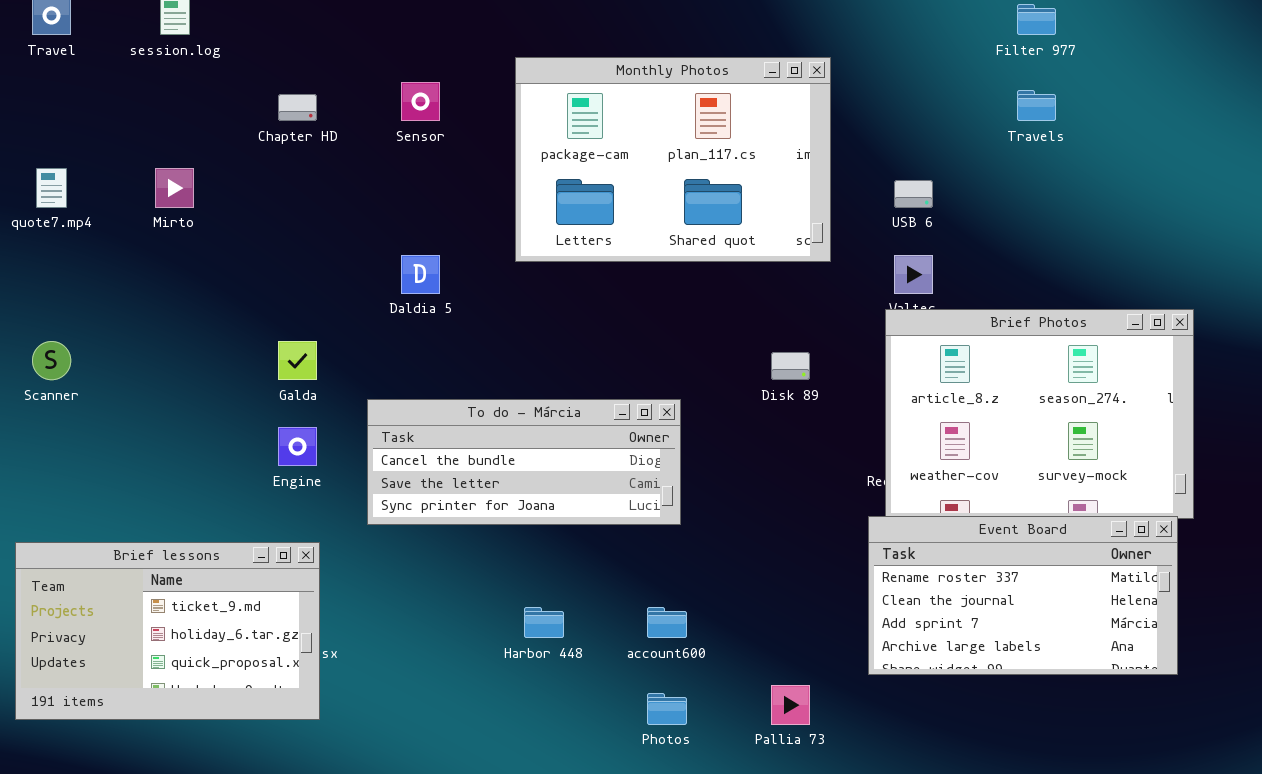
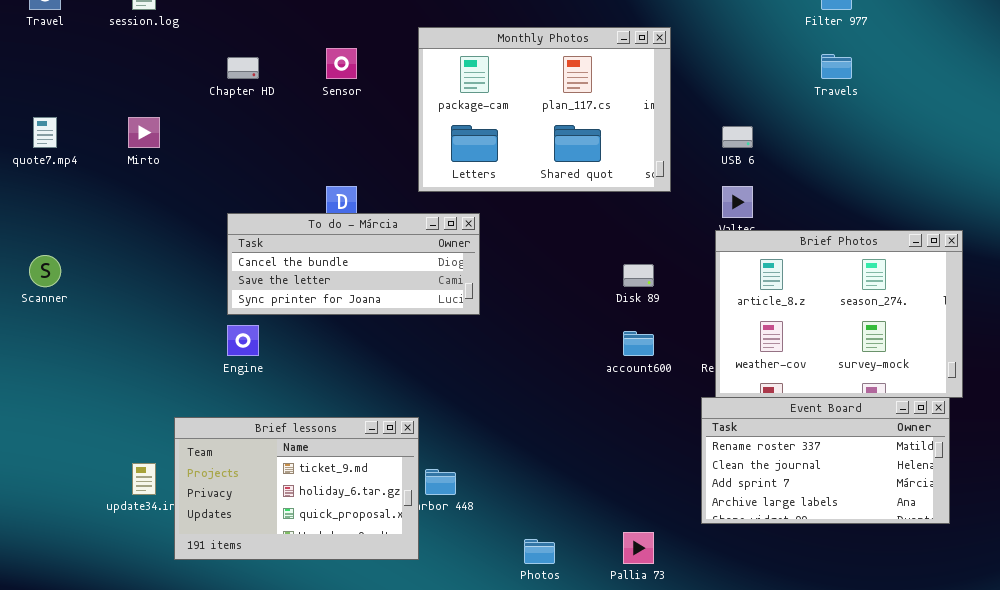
To do - Márcia: [367,399,681,525] -> [227,213,480,315], moved
Brief lessons: [15,542,320,720] -> [174,417,419,560], moved
account600: [647,607,687,638] -> [623,331,654,356], moved

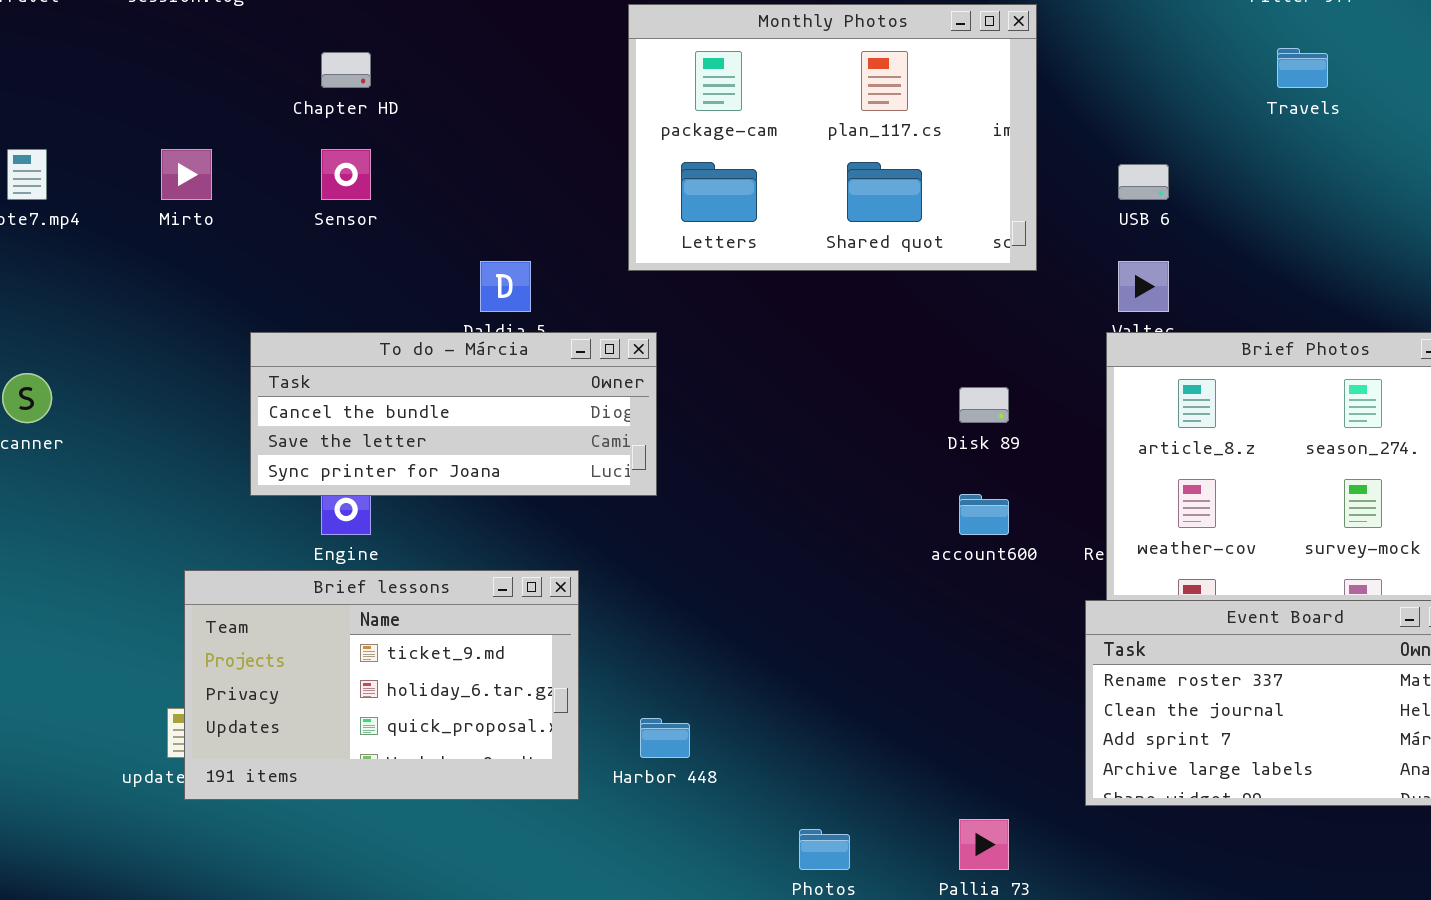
Sensor: [326,48,357,79] -> [321,149,371,200], moved
To do - Márcia: [227,213,480,315] -> [250,332,657,496], moved
Brief lessons: [174,417,419,560] -> [184,570,579,800], moved

